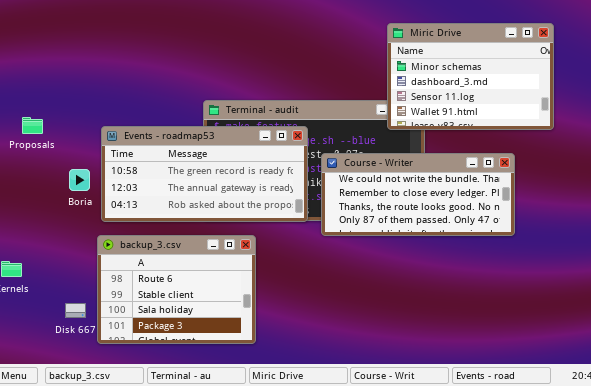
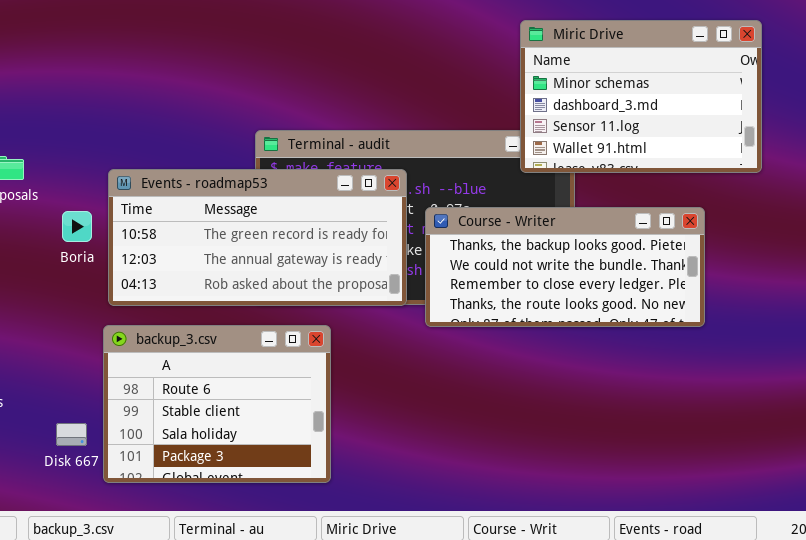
Course - Writer: [321,153,515,236] -> [425,207,705,327], scrolled up 1 row
Boria: [69,169,90,191] -> [62,211,92,242], moved

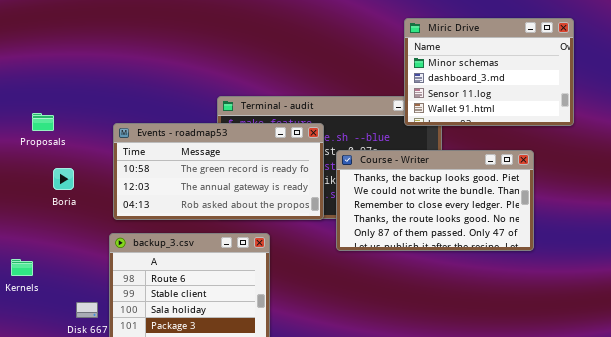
Course - Writer: [425,207,705,327] -> [336,150,534,251], resized
Boria: [62,211,92,242] -> [53,168,74,190], moved

